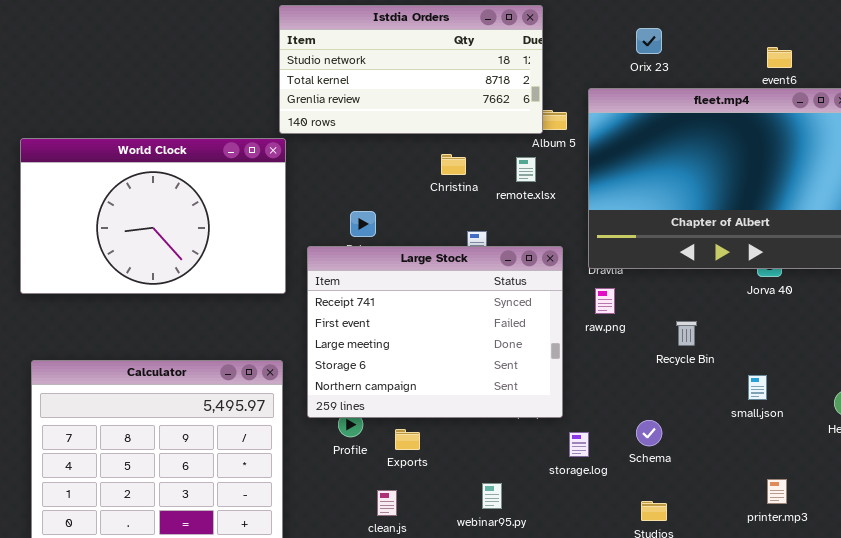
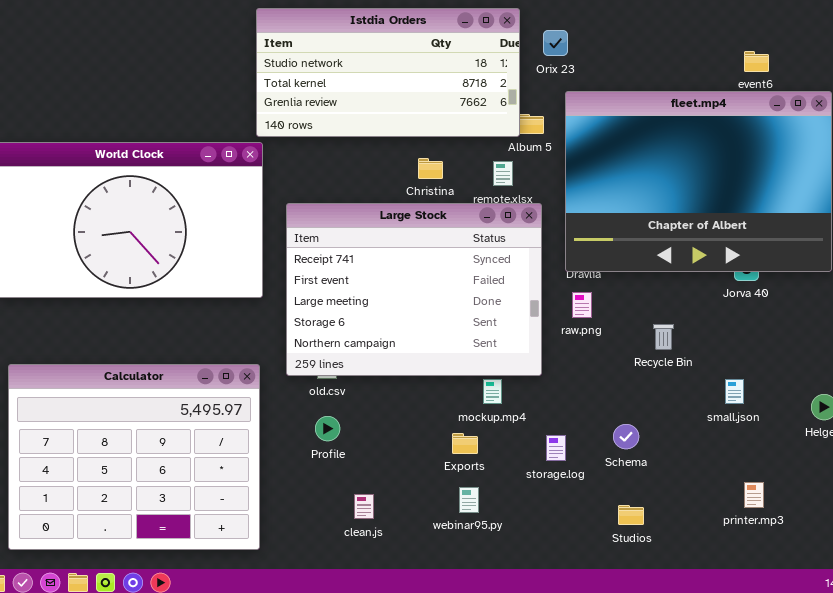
Orix 23: [636,28,662,54] -> [543,30,568,56], moved
Large Stock: [307,246,563,418] -> [286,203,542,376], moved
Exports: [395,429,420,450] -> [452,433,478,454], moved

